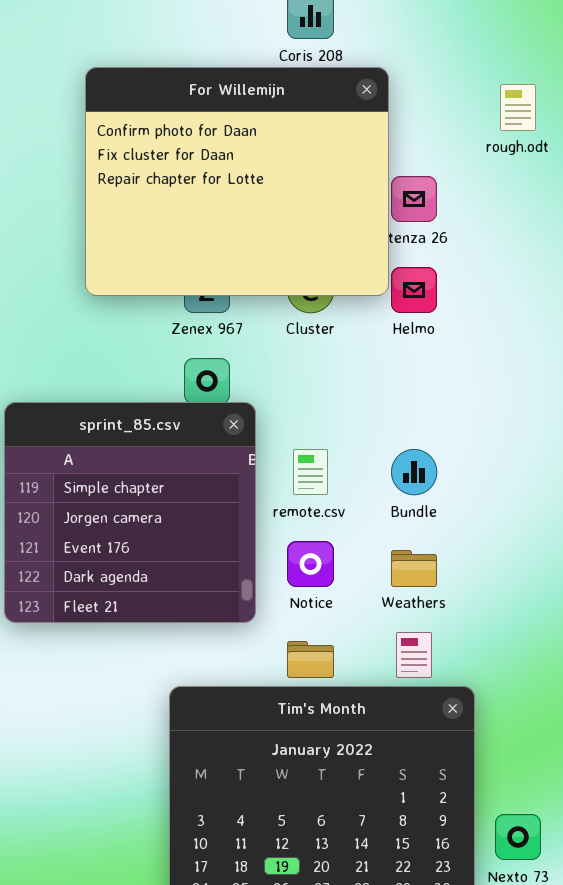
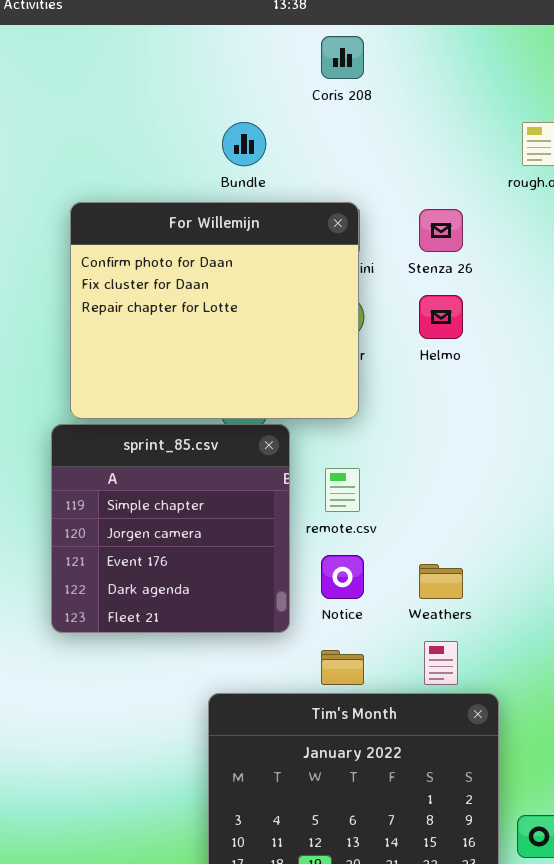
For Willemijn: [85,67,389,296] -> [70,202,359,419], moved
Bundle: [391,449,437,495] -> [222,122,266,166], moved

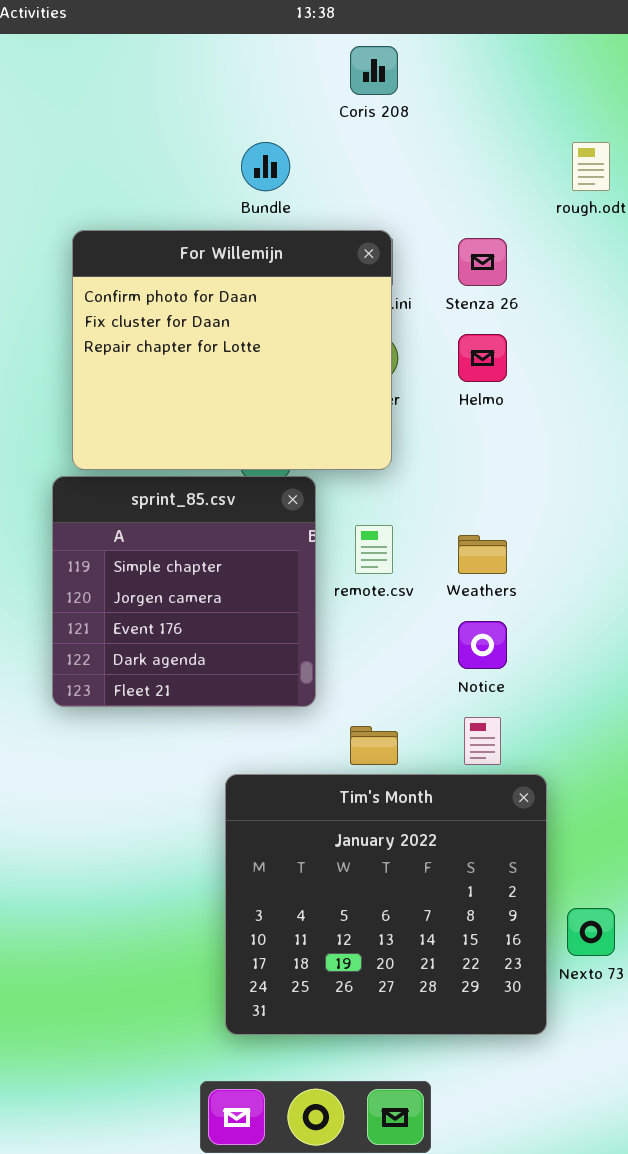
Notice: [321,555,364,599] -> [458,621,507,669], moved
Weathers: [419,564,463,599] -> [458,535,507,574], moved

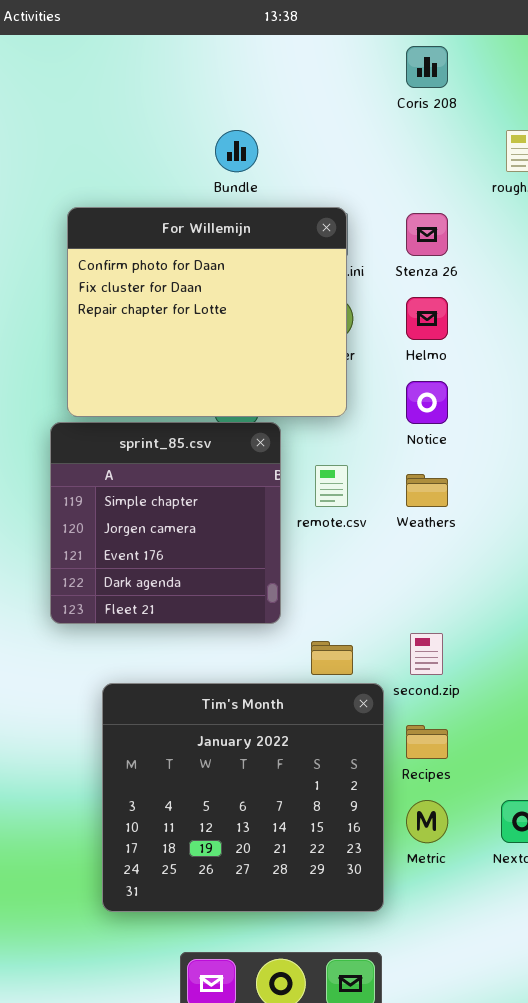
Coris 208: [350,46,398,95] -> [406,46,448,88], moved
Notice: [458,621,507,669] -> [406,381,448,424], moved
Tim's Month: [225,774,547,1035] -> [102,683,384,912], moved

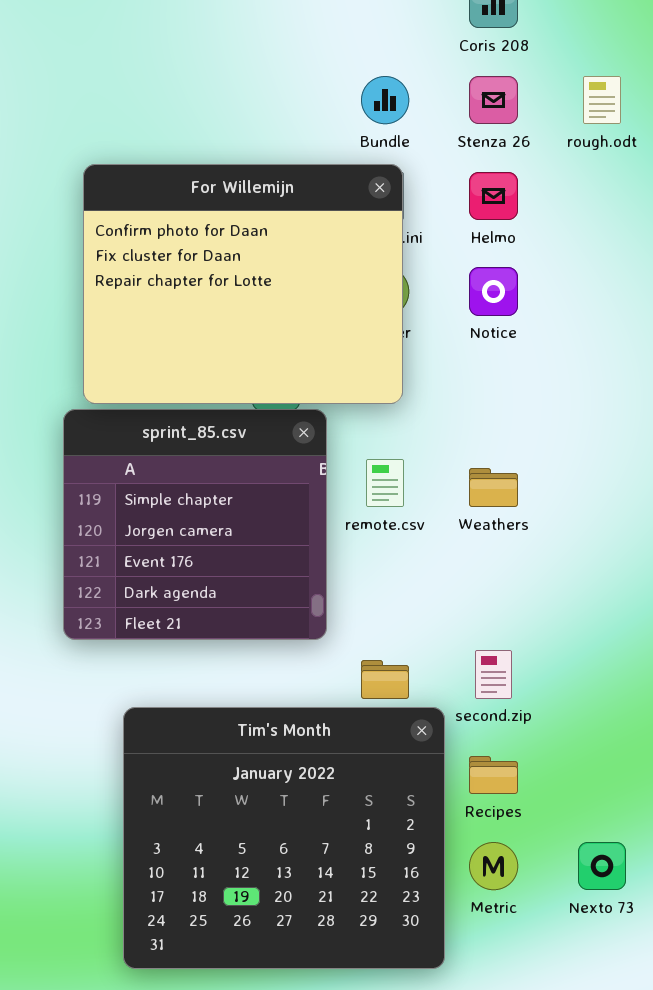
Bundle: [215,130,258,172] -> [361,76,409,124], moved
Stenza 26: [406,213,448,256] -> [469,76,518,124], moved
Helmo: [406,297,448,340] -> [469,172,518,220], moved
Notice: [406,381,448,424] -> [469,267,518,316], moved

